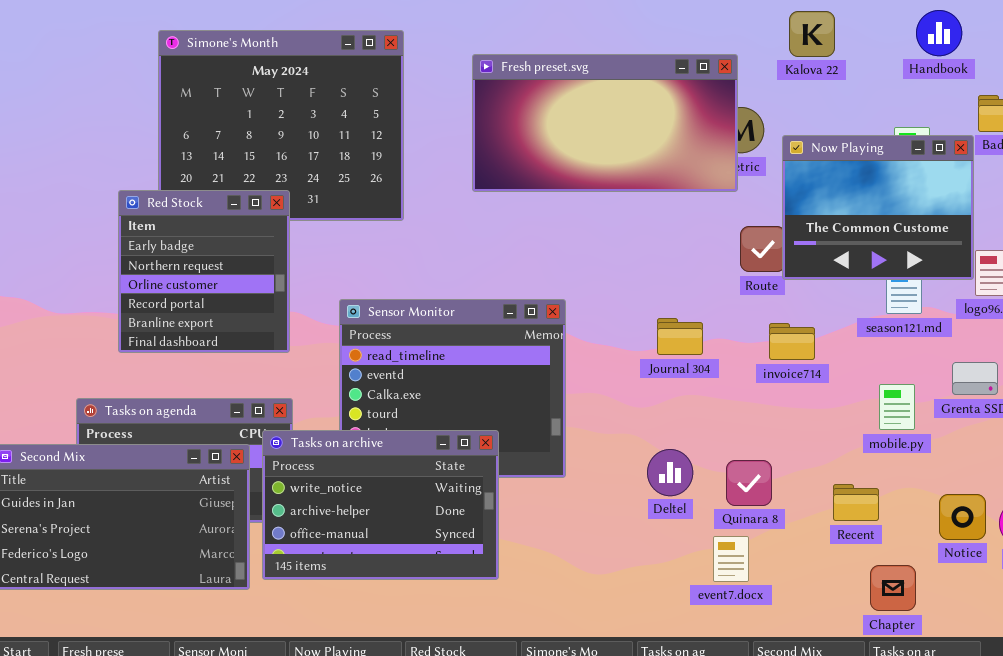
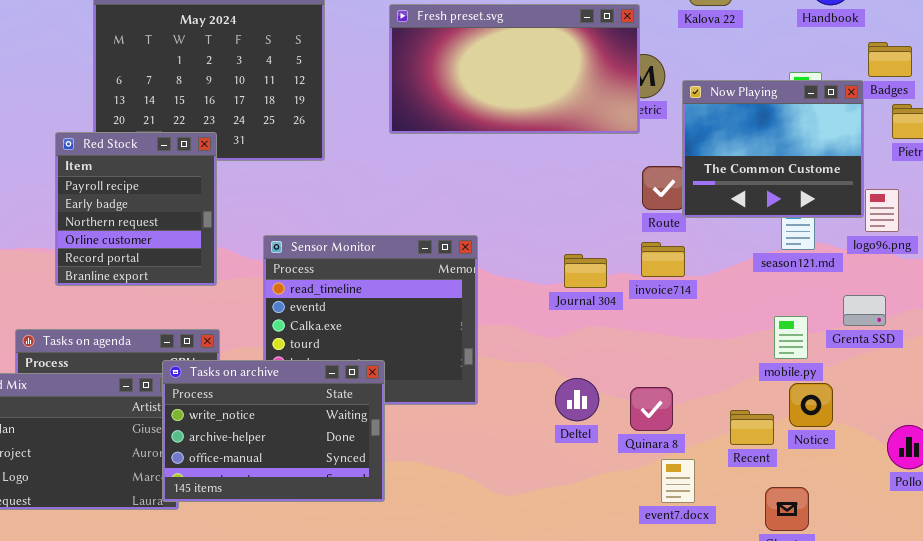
Red Stock: [118,190,290,353] -> [55,132,217,286], scrolled up 1 row
invoice714: [769,323,815,360] -> [641,242,685,277], moved
Tasks on archive: [262,430,499,580] -> [162,360,385,502], moved
Notice: [939,494,986,540] -> [789,383,833,427], moved
event7.docx: [713,536,749,582] -> [661,459,695,503], moved

